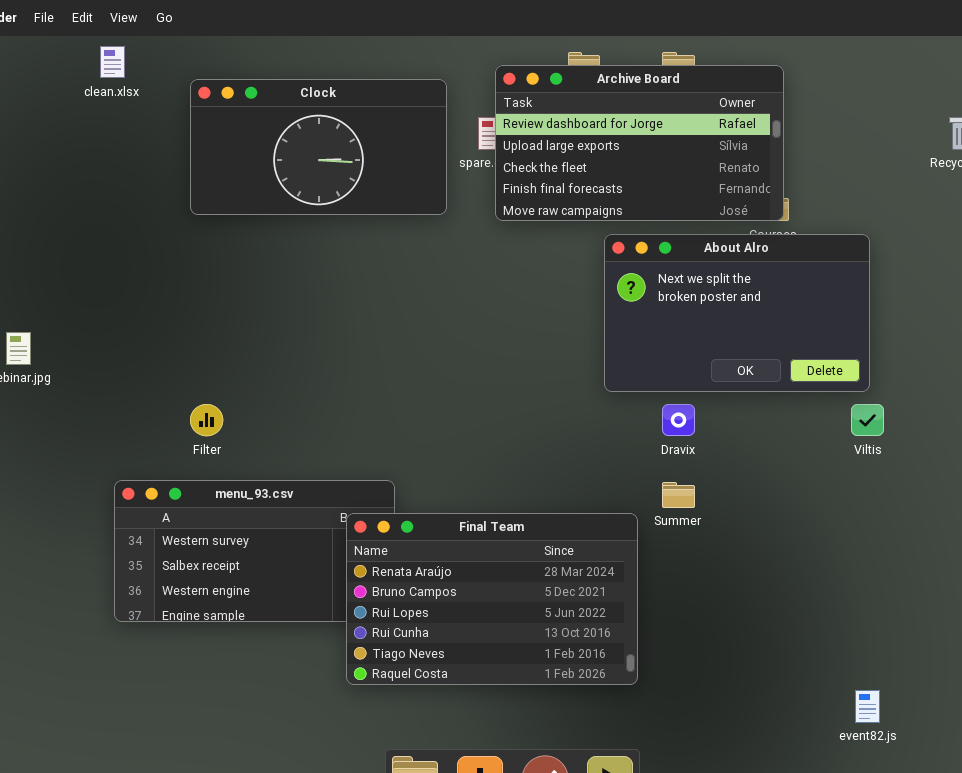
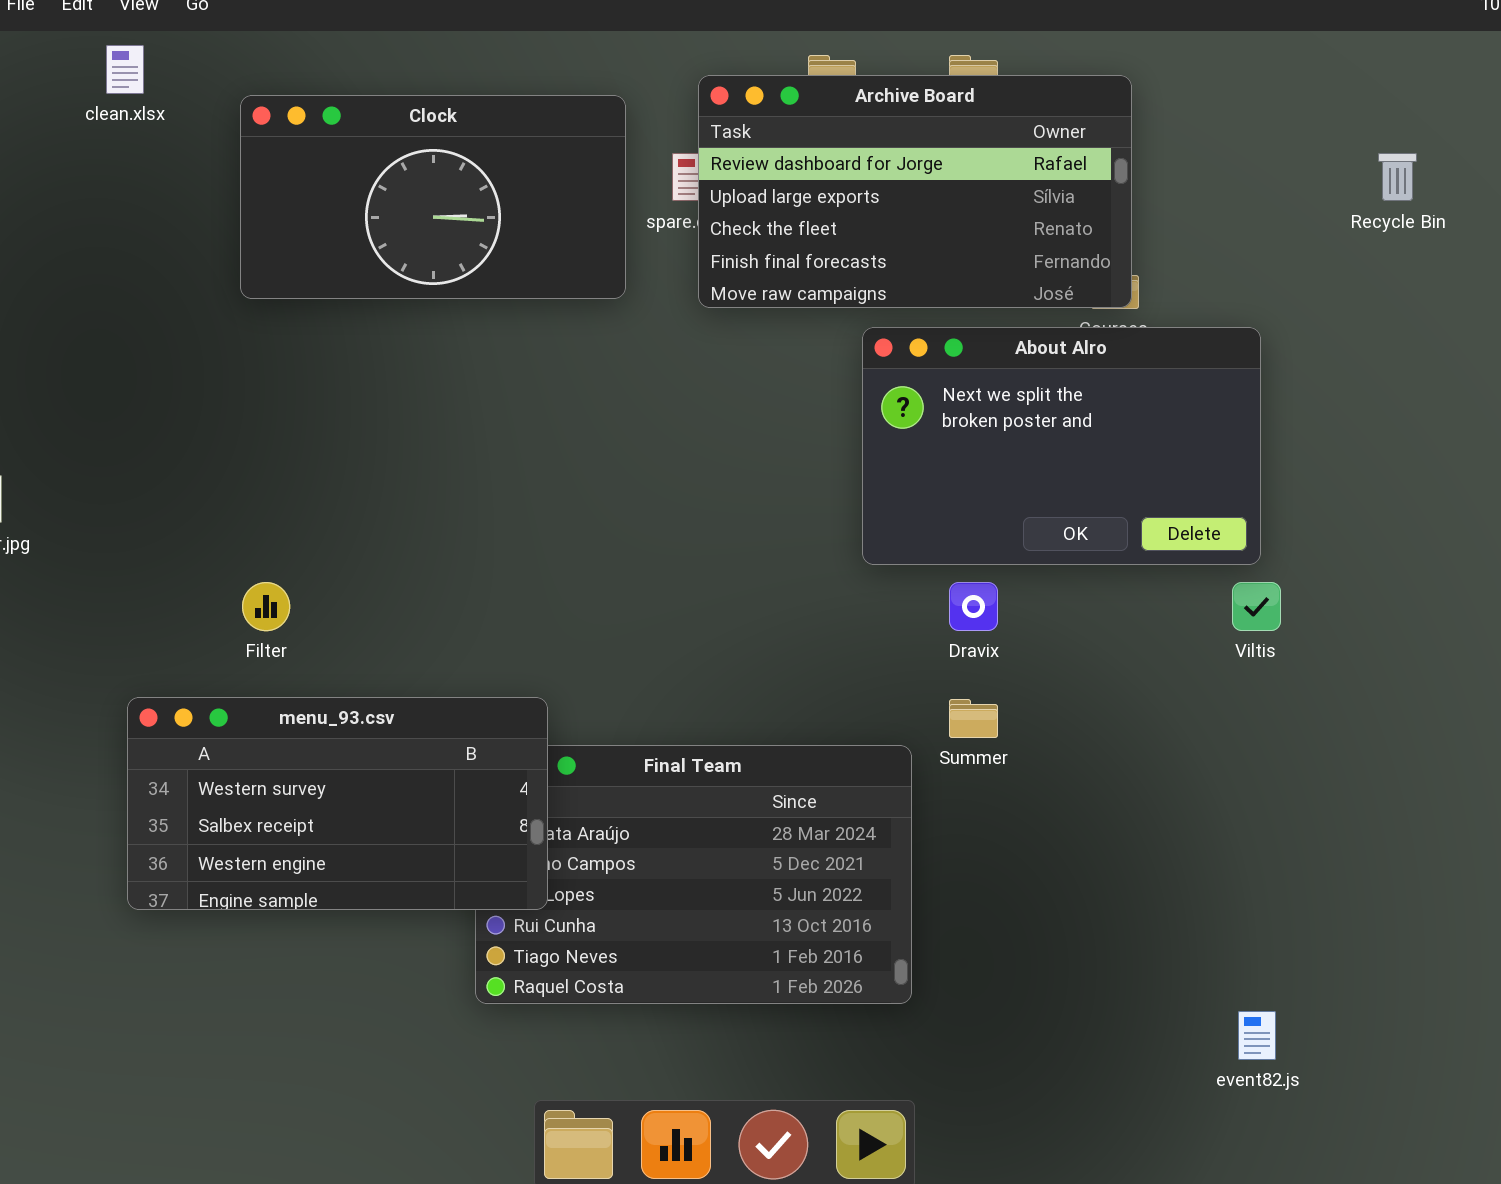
menu_93.csv: [114,480,395,622] -> [127,697,548,910], raised

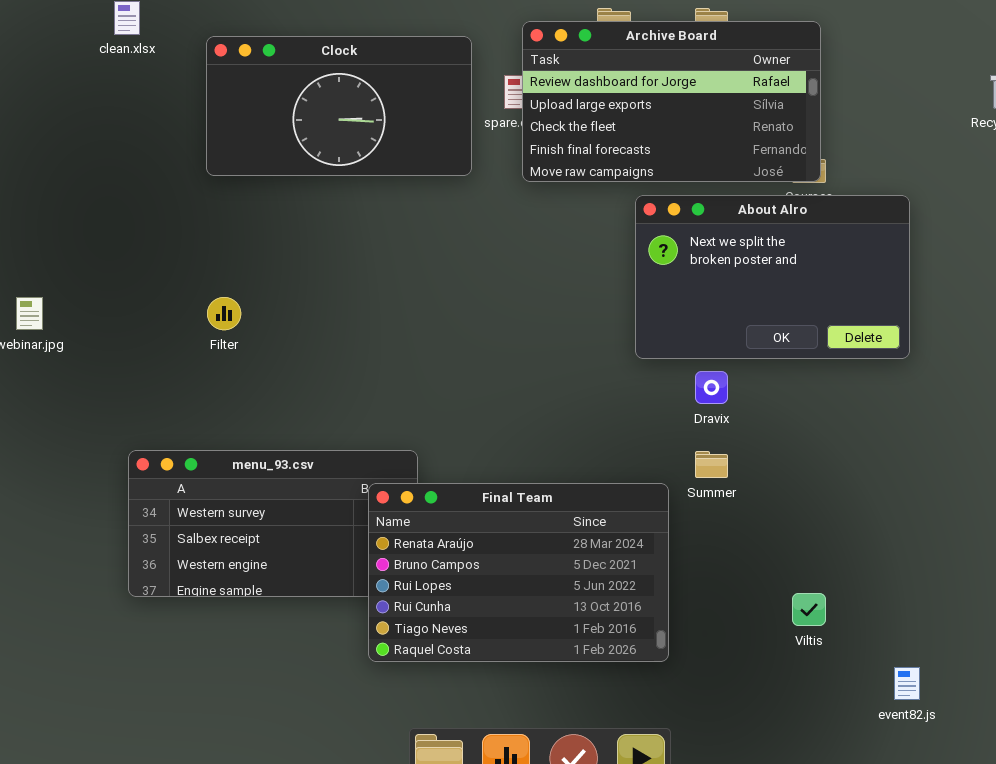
Filter: [242,582,290,631] -> [207,297,241,330], moved
Viltis: [1232,582,1281,631] -> [792,593,826,626], moved
Final Team: [475,745,912,1004] -> [368,483,669,662], raised

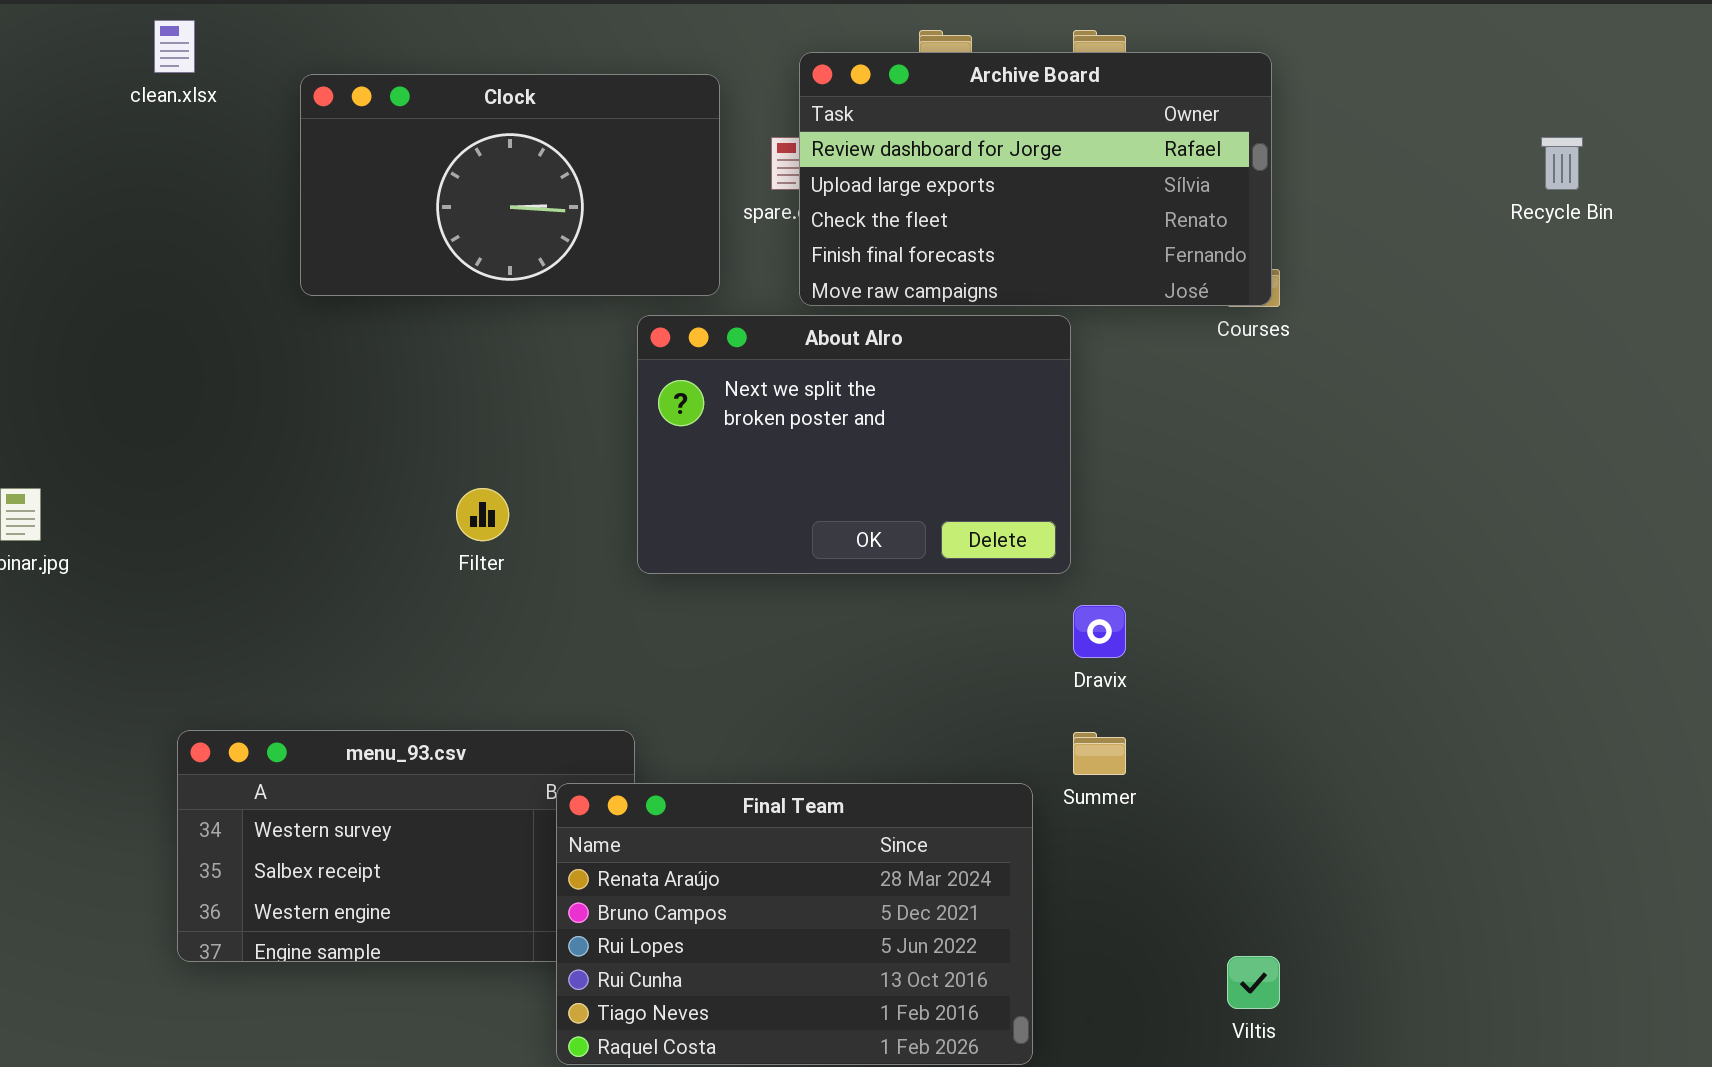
About Alro: [635,195,910,359] -> [637,315,1071,574], moved
Filter: [207,297,241,330] -> [456,488,509,541], moved

